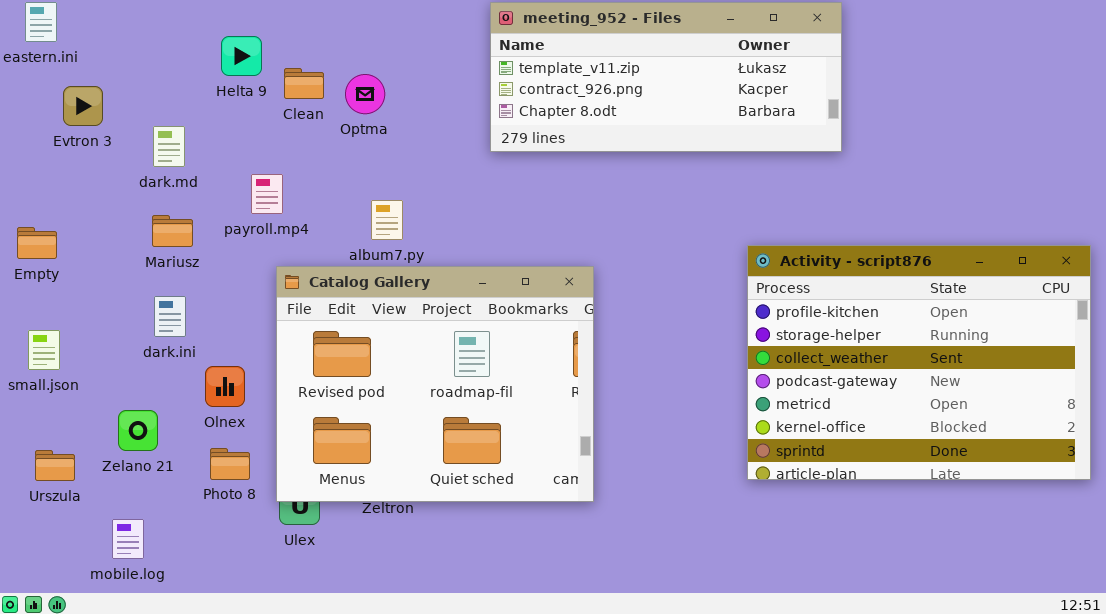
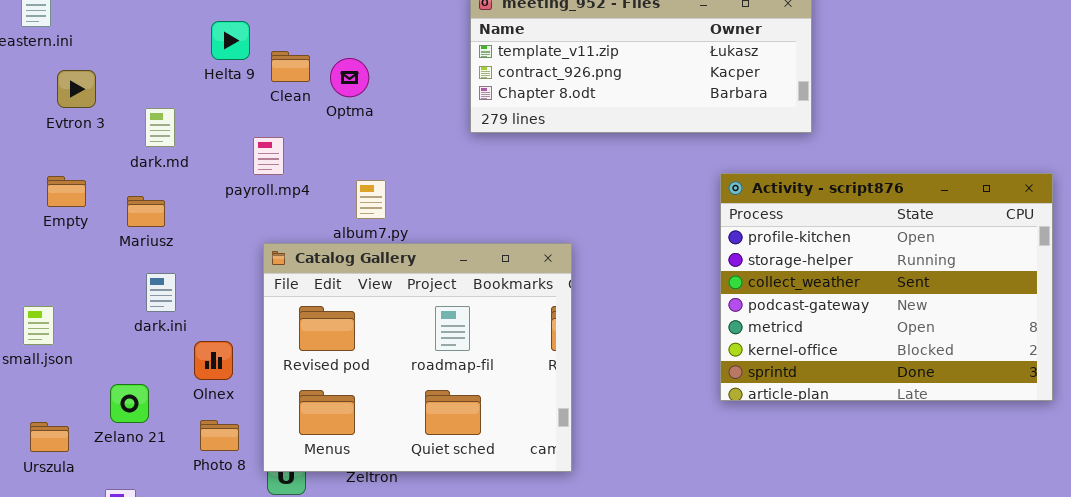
payroll.mp4: [251,174,283,214] -> [253,137,284,175], moved
Mariusz: [152,215,193,247] -> [127,196,165,227], moved
Empty: [17,227,57,259] -> [47,176,86,207], moved
Activity - script876: [747,245,1091,480] -> [720,173,1053,401], moved

